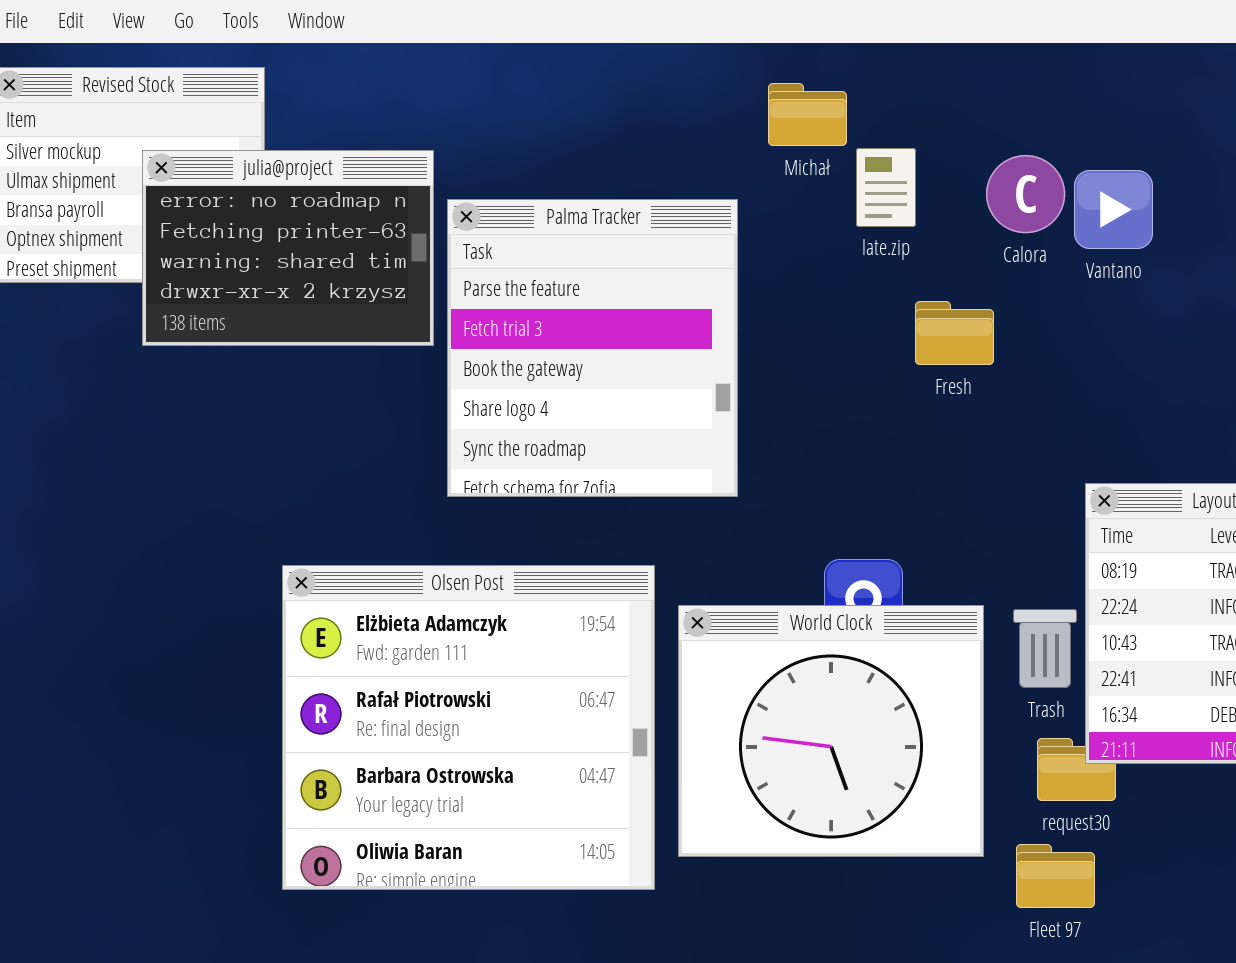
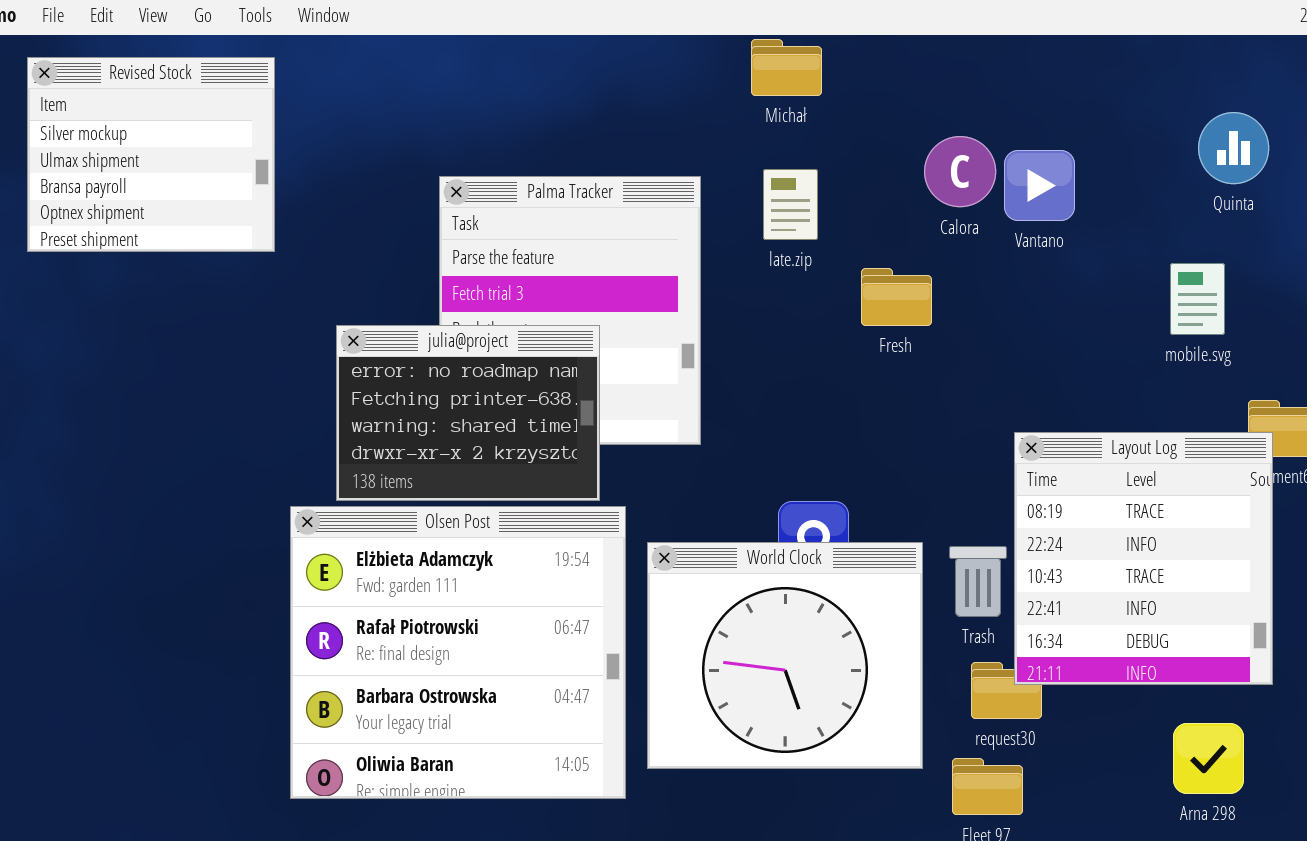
Michał: [768,83,847,146] -> [751,39,822,96], moved
late.zip: [856,148,916,227] -> [763,169,818,240], moved
julia@project: [142,150,434,346] -> [336,325,600,501], moved

